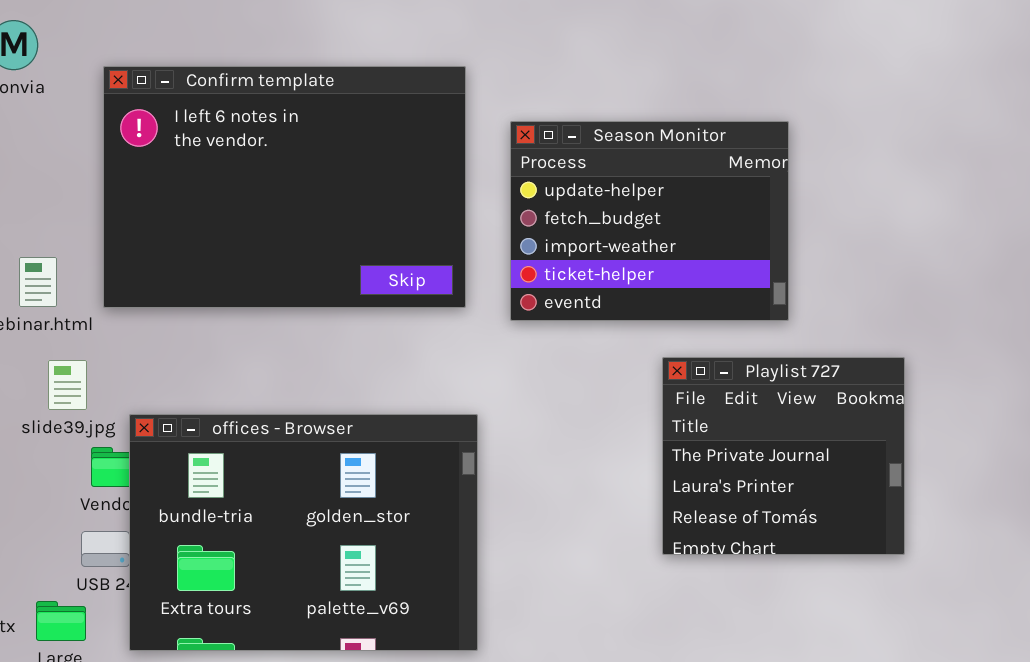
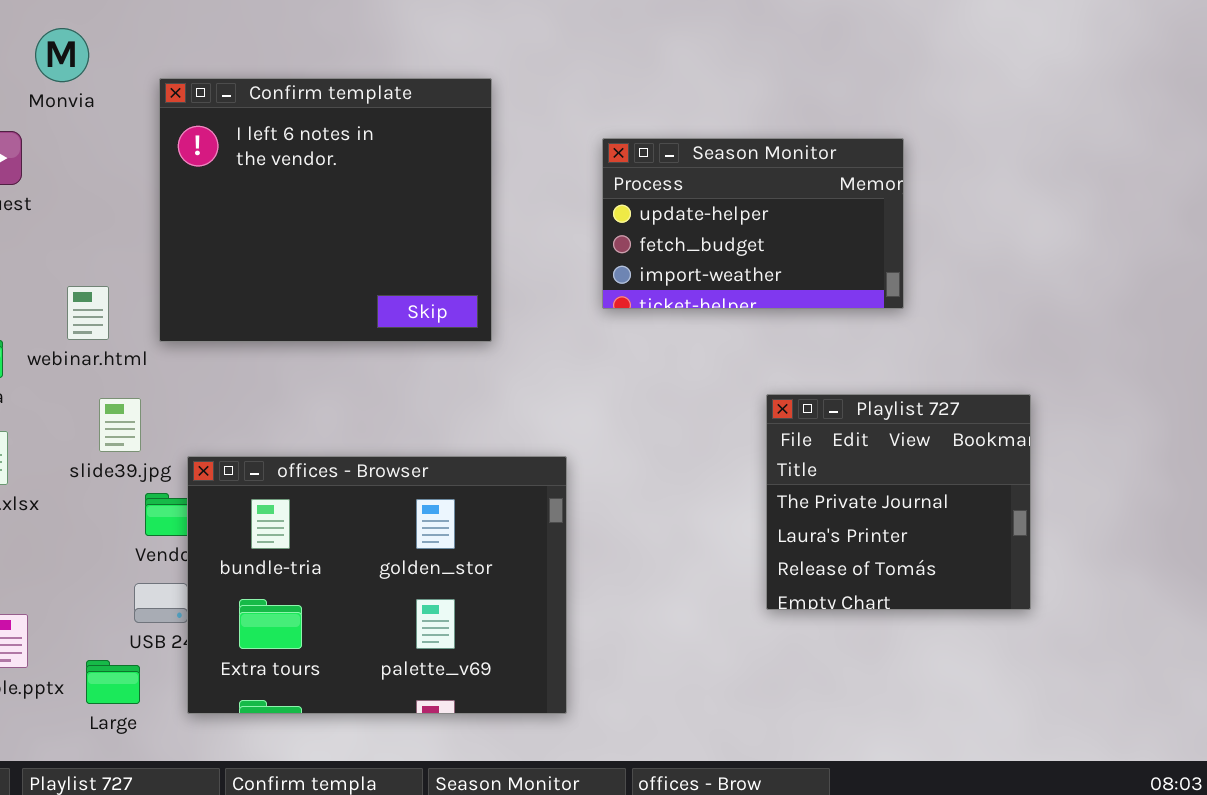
Confirm template: [103,66,466,308] -> [159,78,492,342], resized
Season Monitor: [510,121,789,321] -> [602,138,904,309], resized

